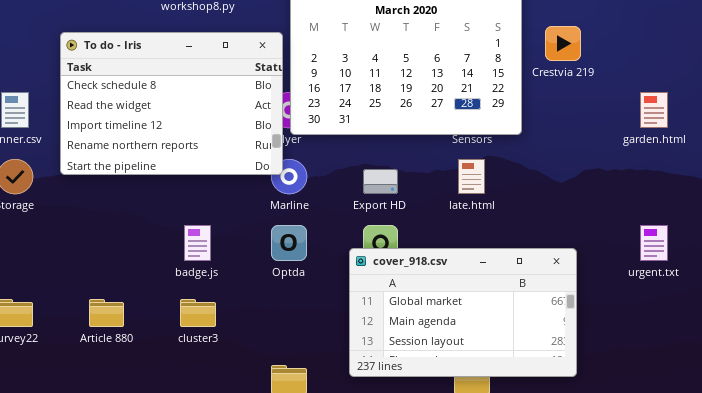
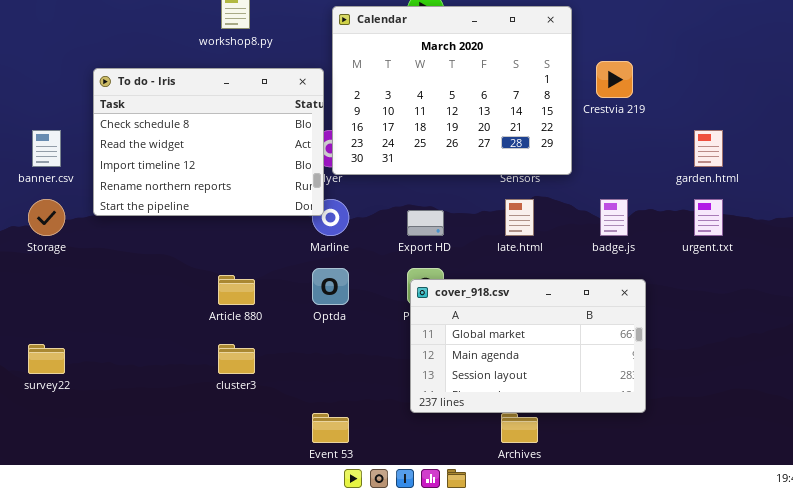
badge.js: [184,225,211,261] -> [600,199,628,236], moved
urgent.txt: [640,225,668,261] -> [694,199,723,236], moved
cover_918.csv: [349,248,577,377] -> [410,279,646,413], moved
Article 880: [89,299,124,327] -> [218,275,255,305], moved

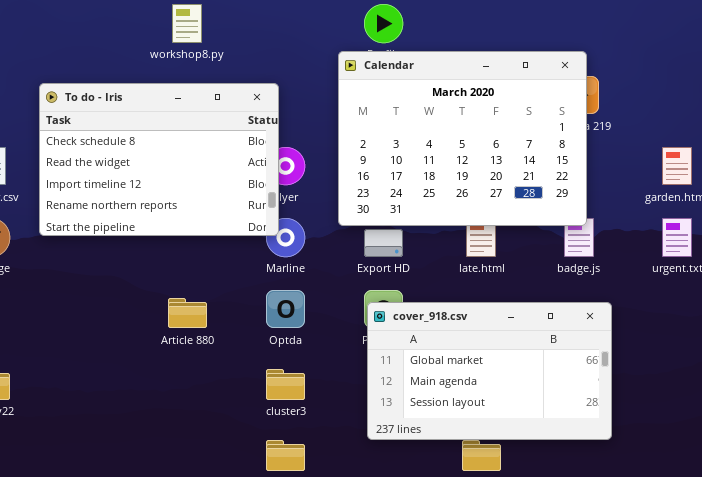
Calendar: [332,6,572,175] -> [338,51,587,226], moved
cluster3: [218,344,255,374] -> [266,369,305,400], moved

